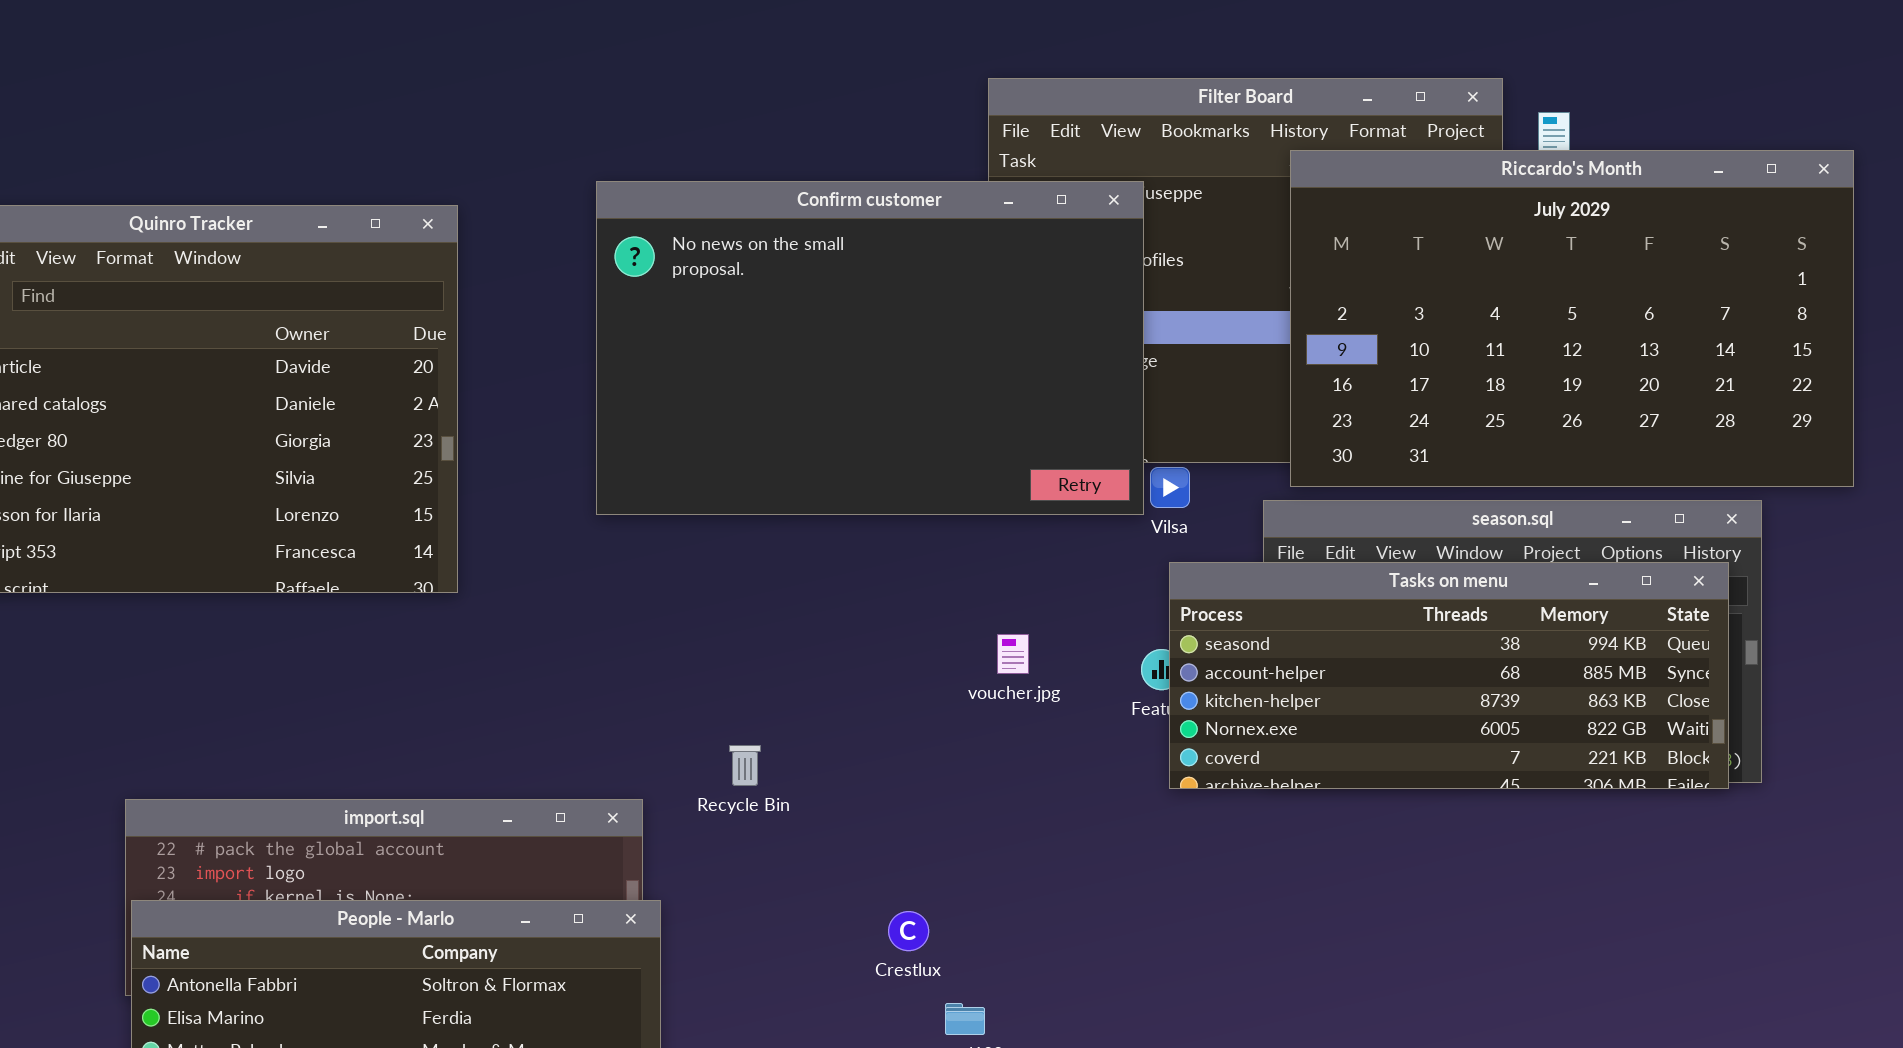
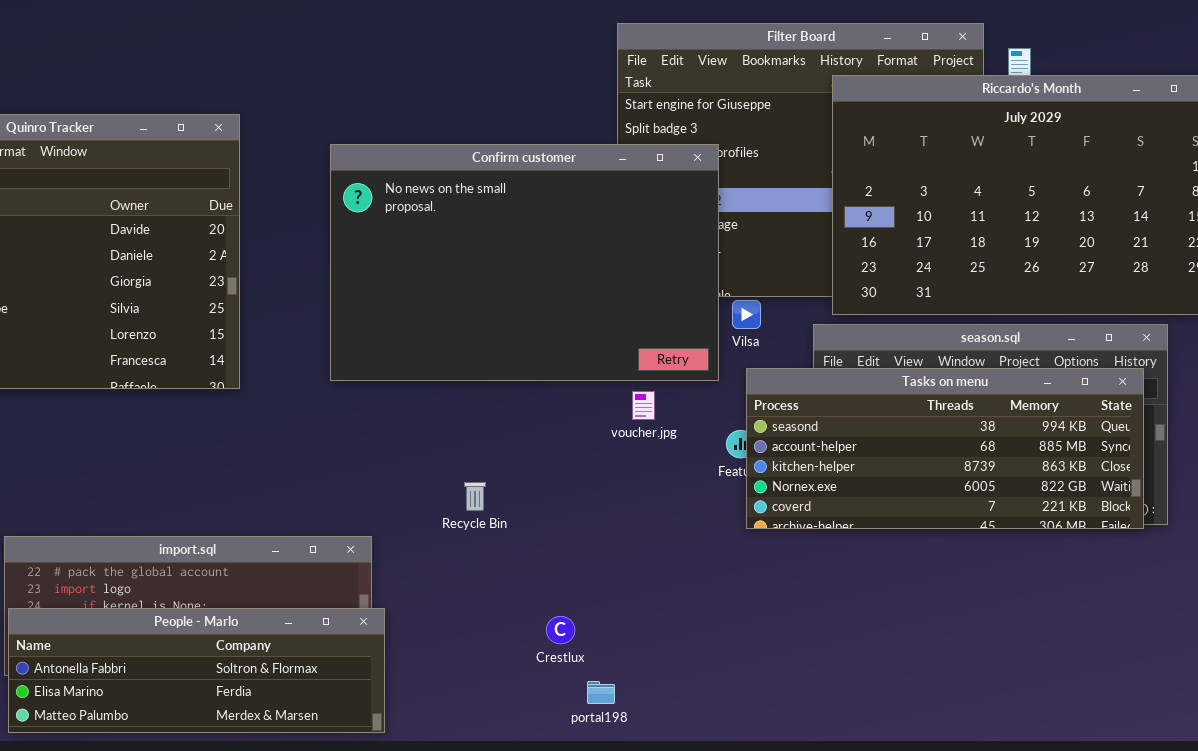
Confirm customer: [596,181,1144,515] -> [330,144,719,381], moved
voucher.jpg: [997,634,1029,674] -> [632,391,655,420], moved
Recycle Bin: [729,745,761,786] -> [464,482,486,511], moved

